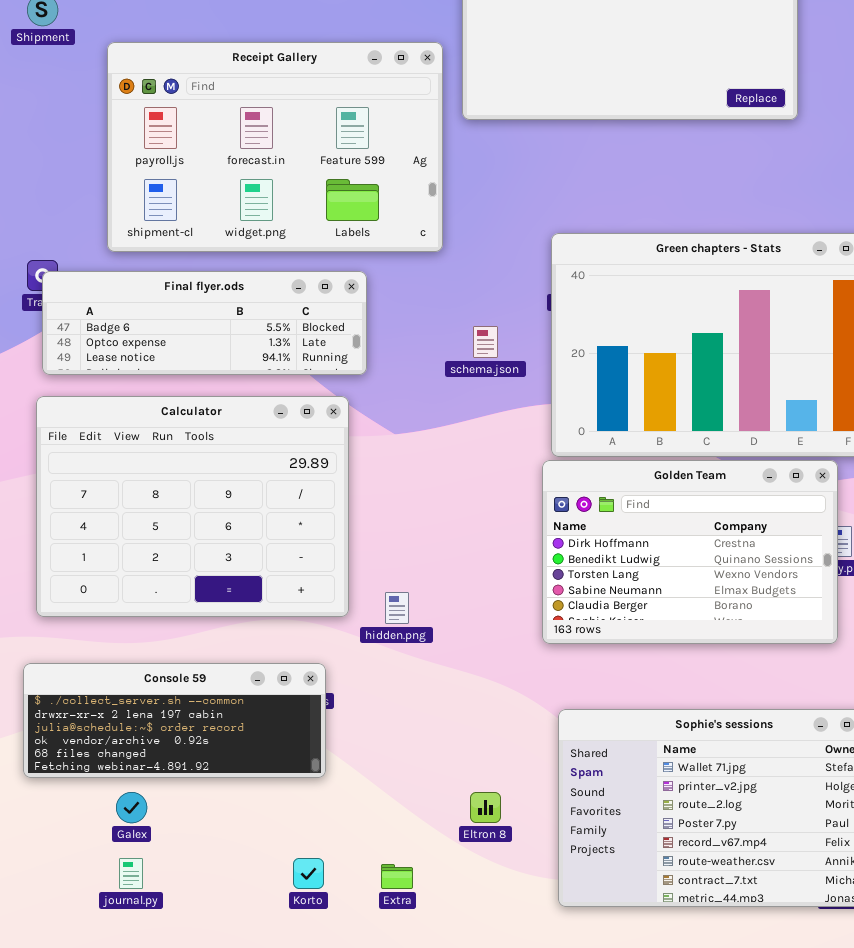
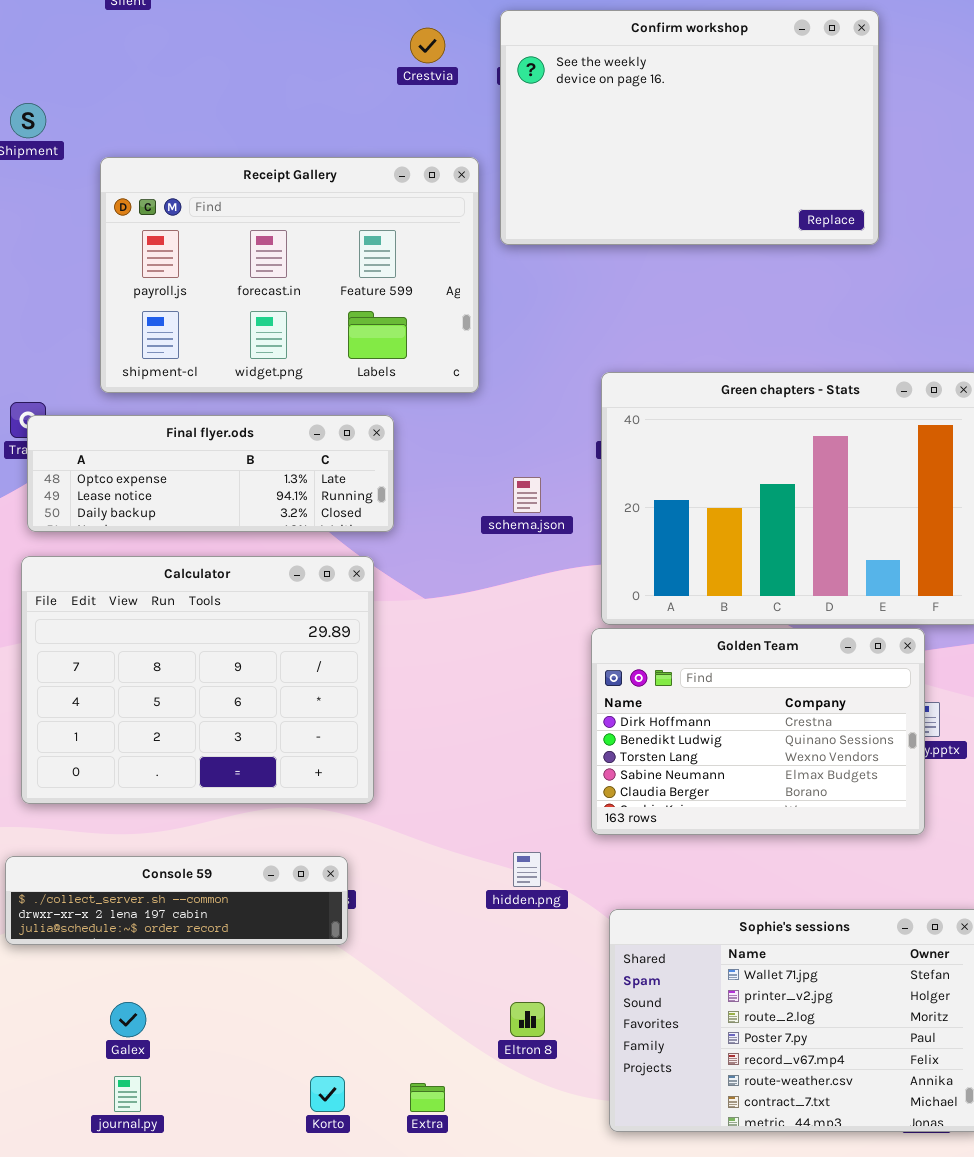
Final flyer.ods: [42,271,367,375] -> [27,415,394,532], scrolled down 1 row
hidden.png: [385,592,409,624] -> [513,852,541,887], moved
Console 59: [23,663,326,778] -> [5,856,348,945], resized

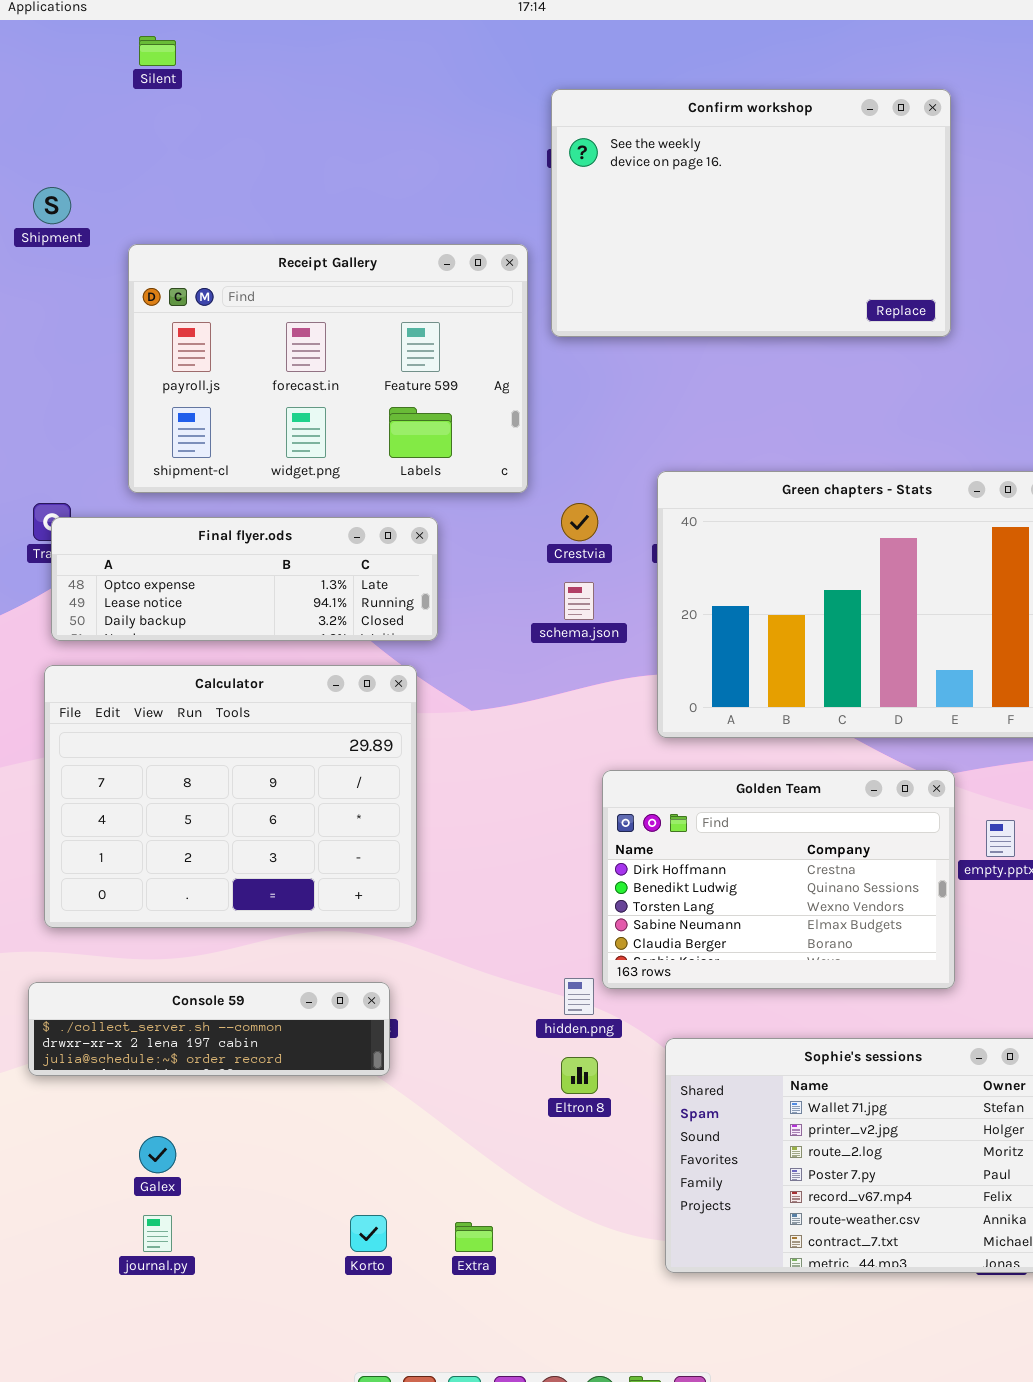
Crestvia: [410,28,445,63] -> [561,503,598,541], moved
Golden Team: [591,628,925,835] -> [602,770,955,989], moved
Eltron 8: [510,1002,545,1037] -> [561,1057,598,1094], moved

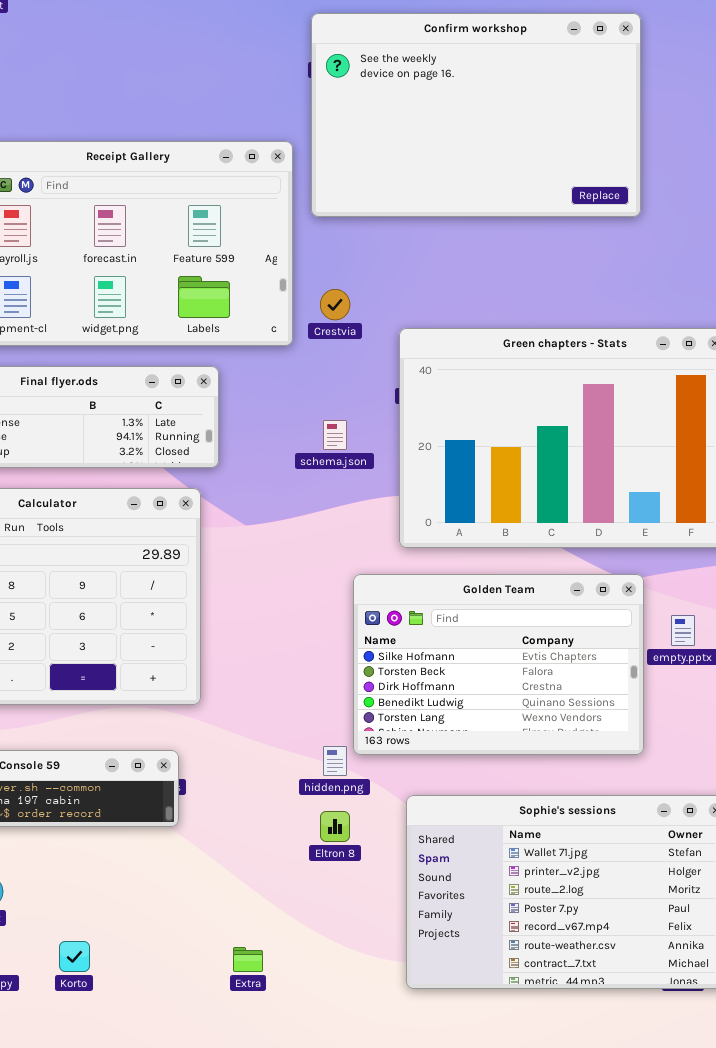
Crestvia: [561,503,598,541] -> [320,289,350,320], moved
Golden Team: [602,770,955,989] -> [353,574,644,755], scrolled up 2 rows
Korto: [350,1215,387,1252] -> [59,941,90,972], moved

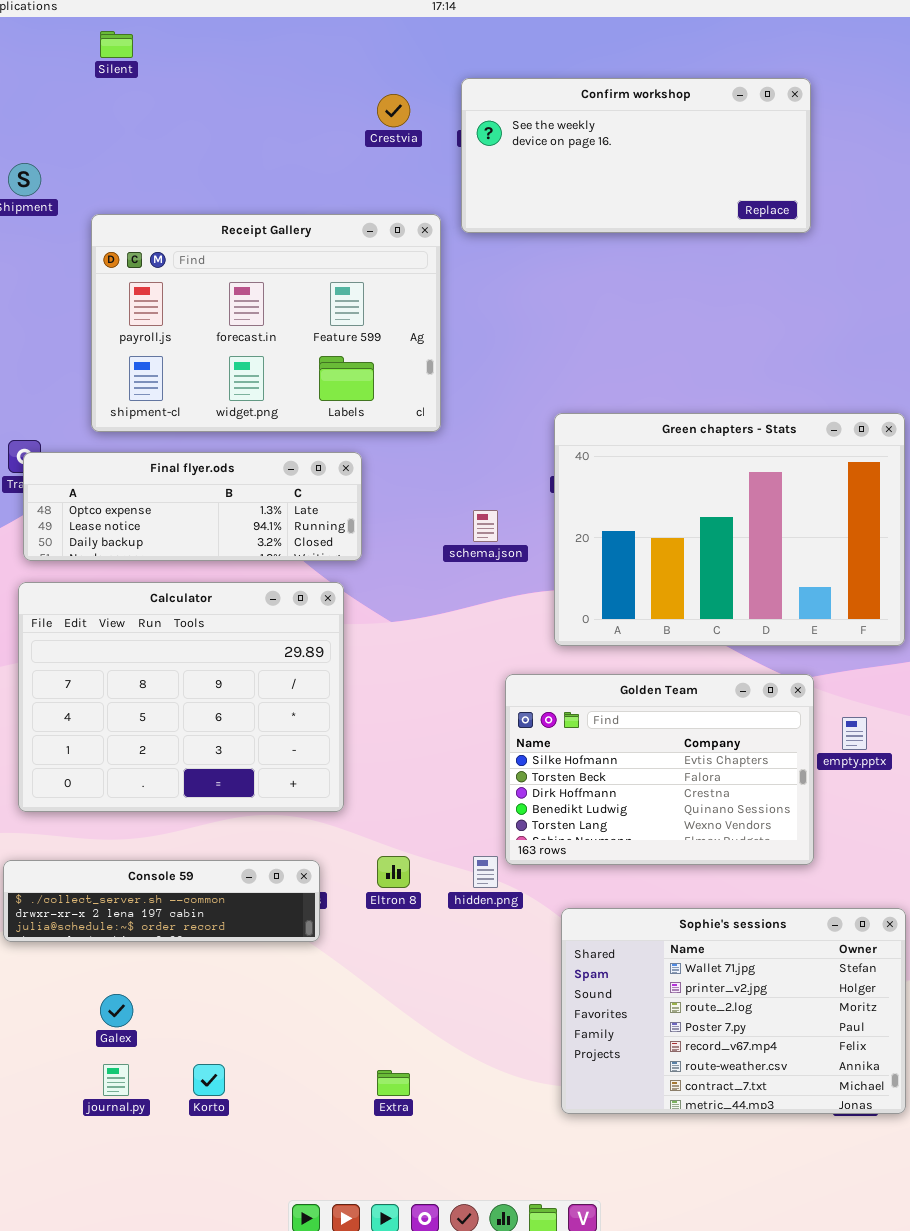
Confirm workshop: [311,13,641,217] -> [461,78,811,233], resized
Crestvia: [320,289,350,320] -> [377,94,410,127], moved
Eltron 8: [320,811,350,842] -> [377,856,410,888], moved

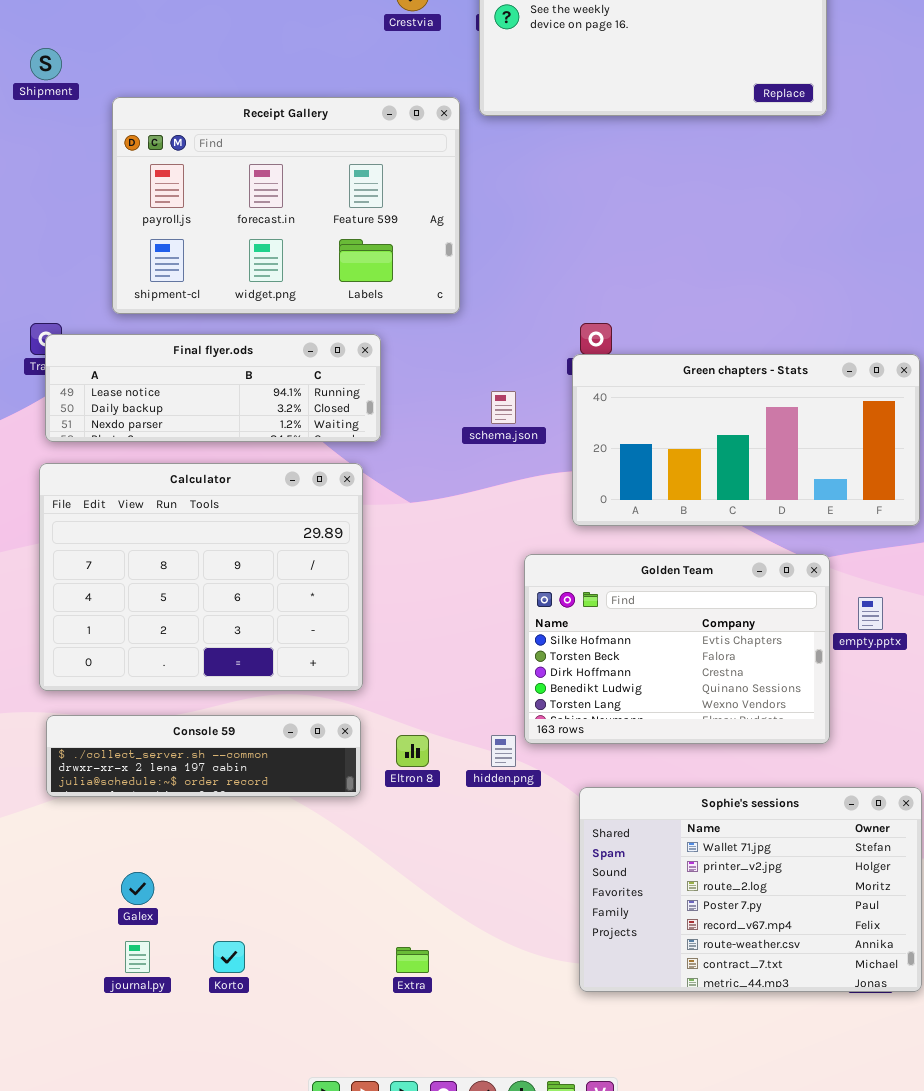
Green chapters - Stats: [554,413,905,646] -> [572,354,920,526], resized
Final flyer.ods: [23,452,362,561] -> [45,334,381,442], scrolled down 1 row
Console 59: [3,860,320,942] -> [46,715,361,797], moved

